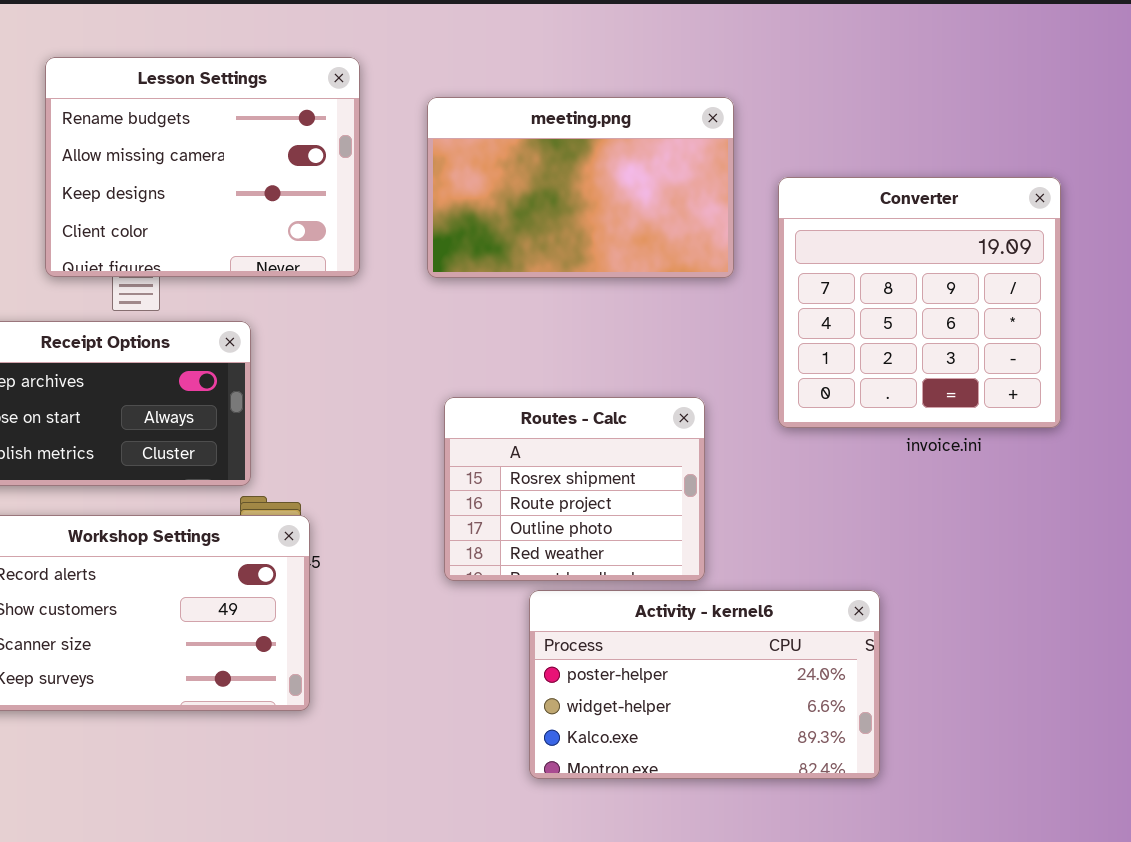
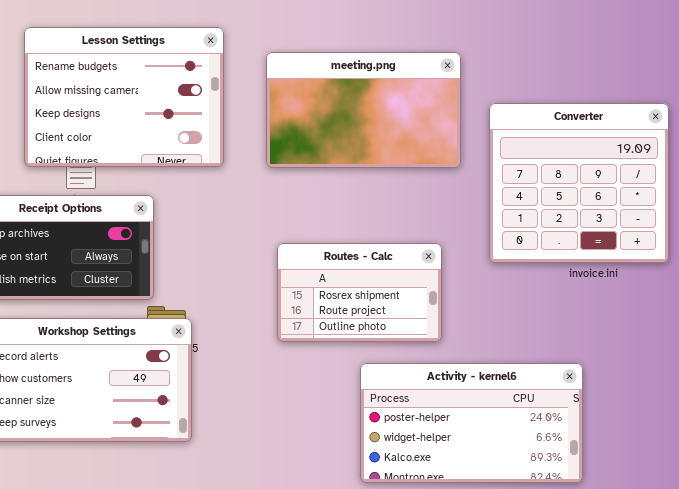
Routes - Calc: [444,397,705,581] -> [277,243,442,342], resized
Activity - kernel6: [529,590,880,779] -> [360,363,583,483], moved

